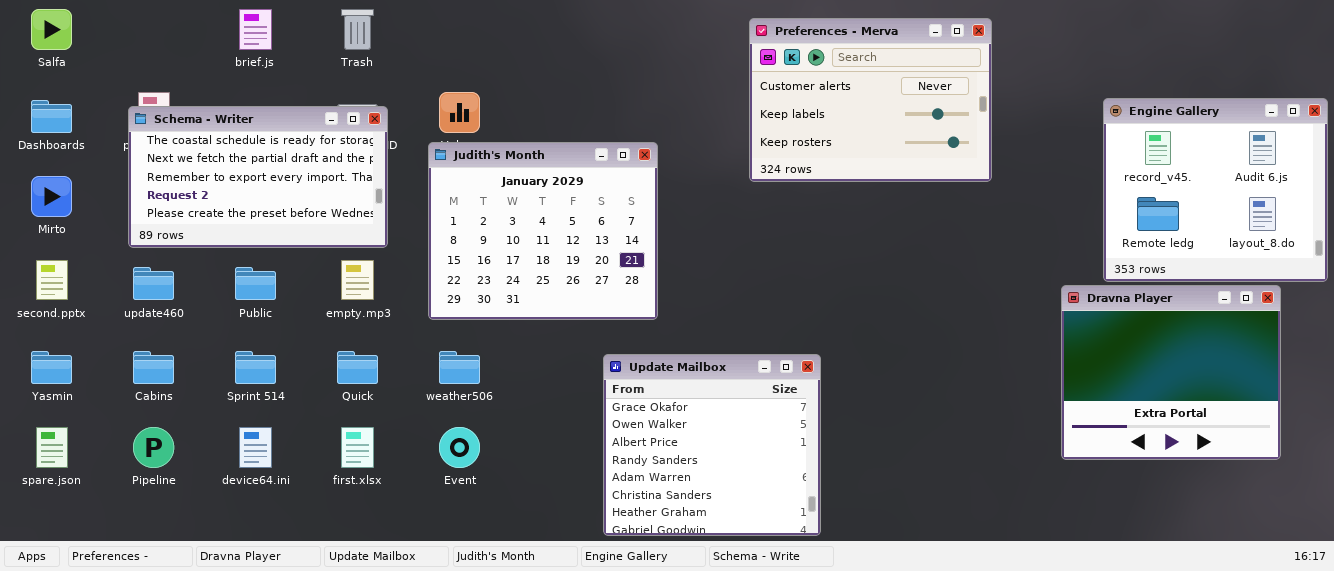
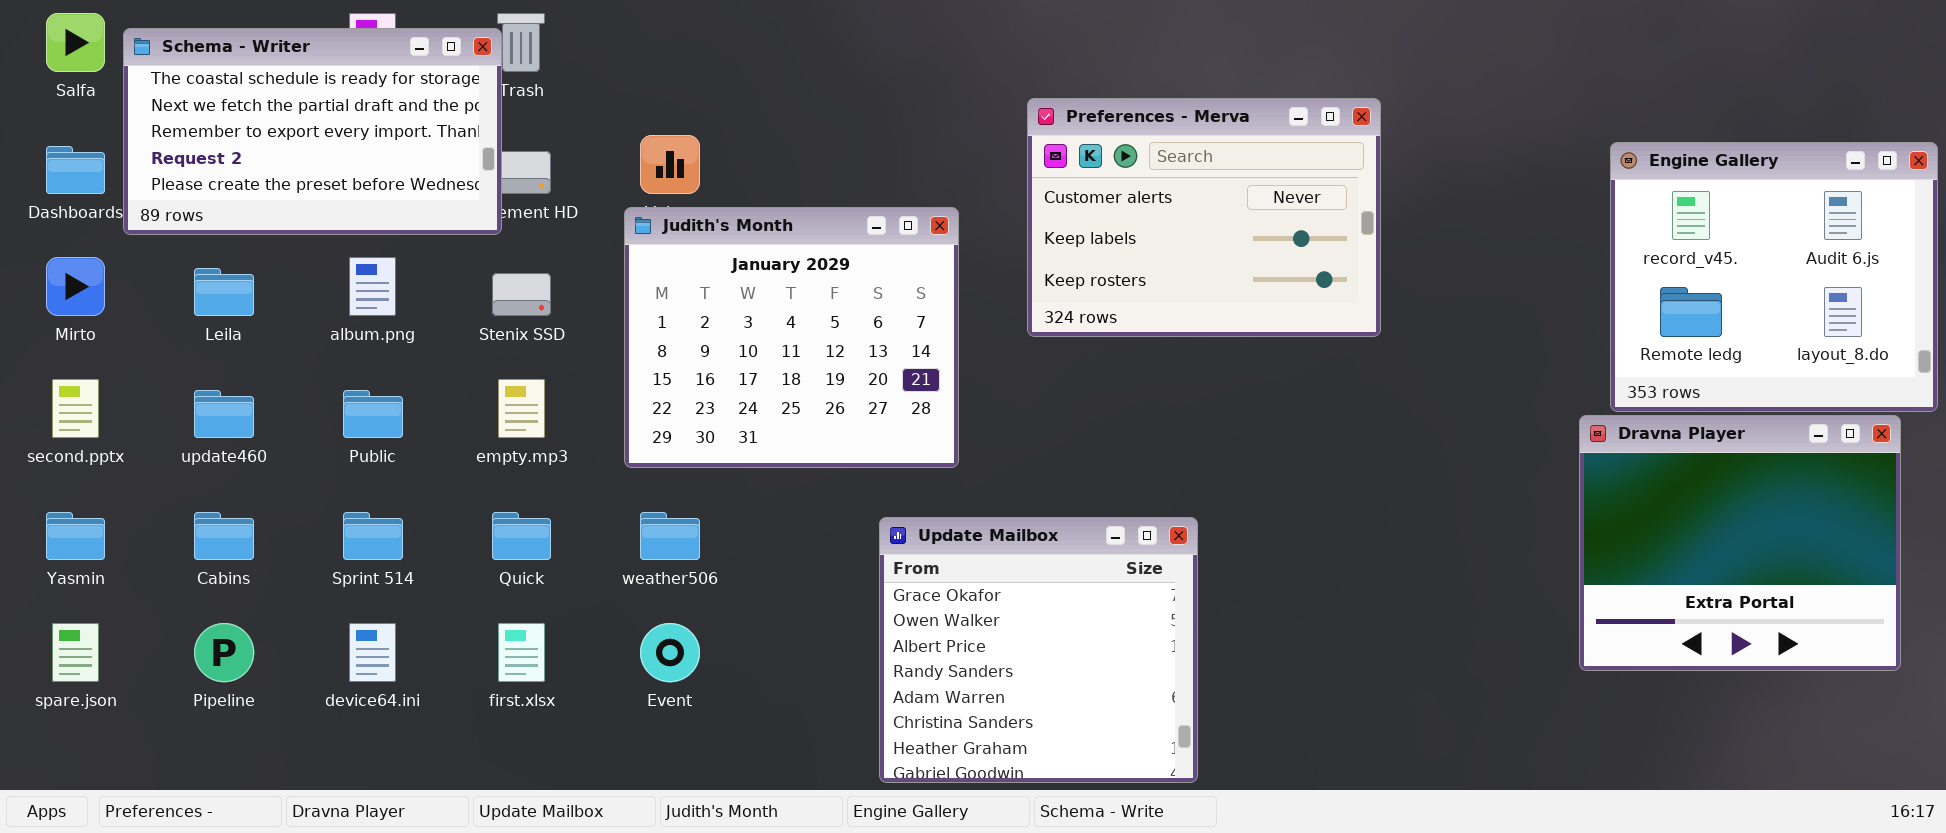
Preferences - Merva: [749,18,992,182] -> [1027,98,1381,337], moved
Schema - Writer: [128,106,388,248] -> [123,28,502,235], moved
Dravna Player: [1061,285,1281,460] -> [1579,415,1901,671], moved

